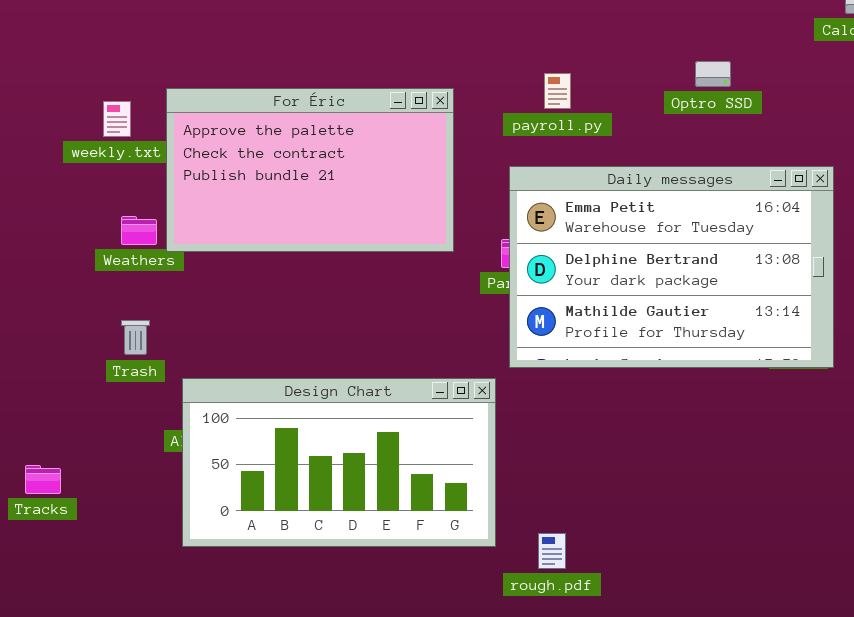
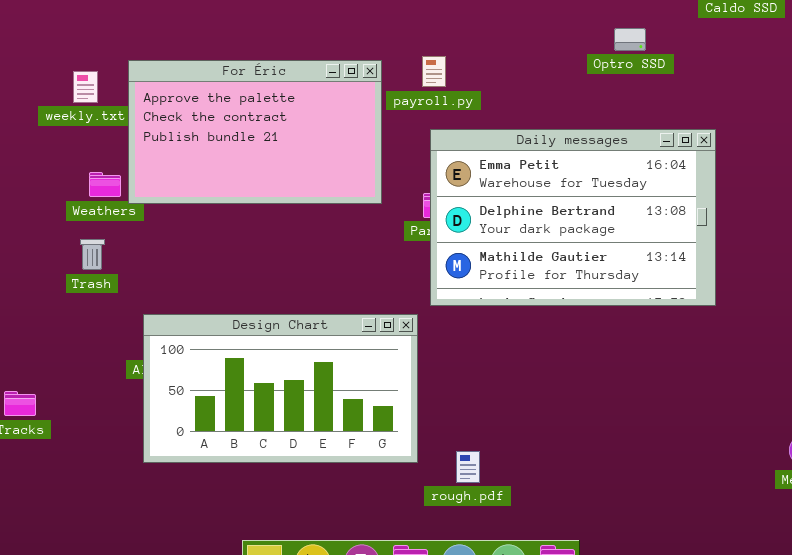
Optro SSD: [695,61,731,87] -> [614,28,646,51], moved
payroll.py: [544,73,571,109] -> [422,56,446,87], moved
Trash: [121,320,150,355] -> [80,239,105,270], moved

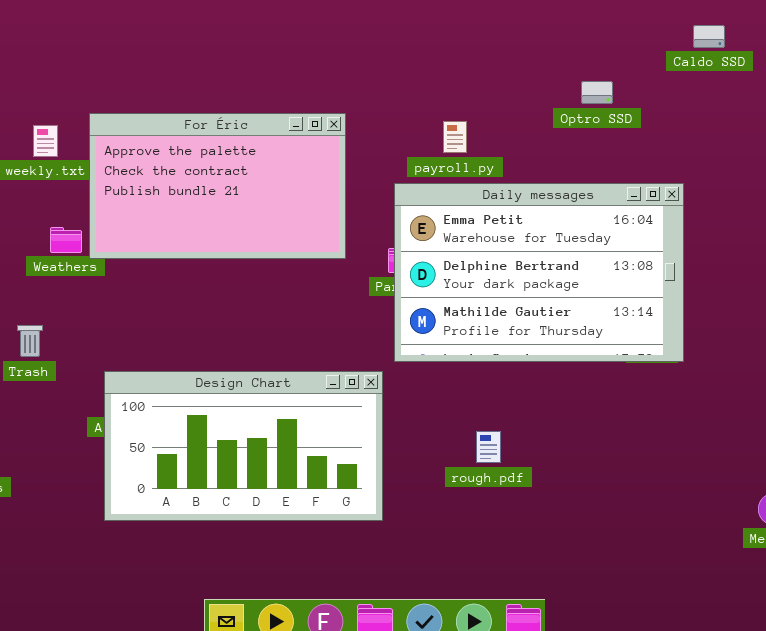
payroll.py: [422,56,446,87] -> [443,121,467,153], moved
Trash: [80,239,105,270] -> [17,325,43,357], moved
rough.pdf: [456,451,480,483] -> [476,431,501,463], moved

